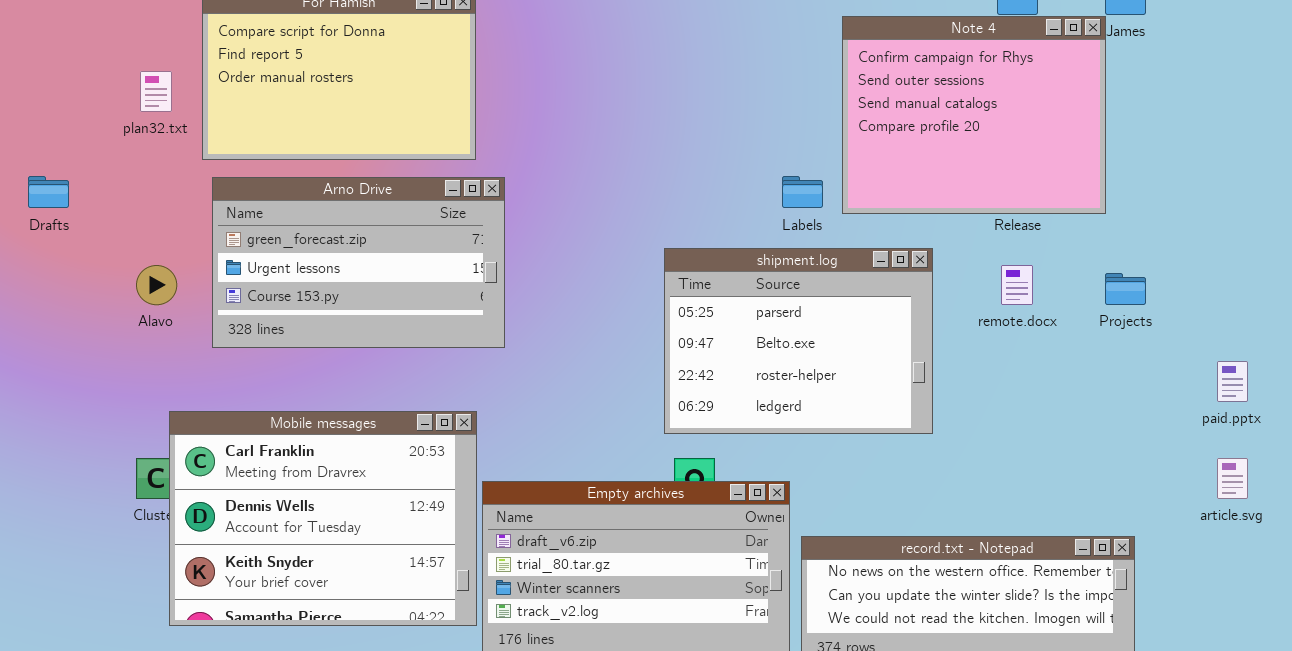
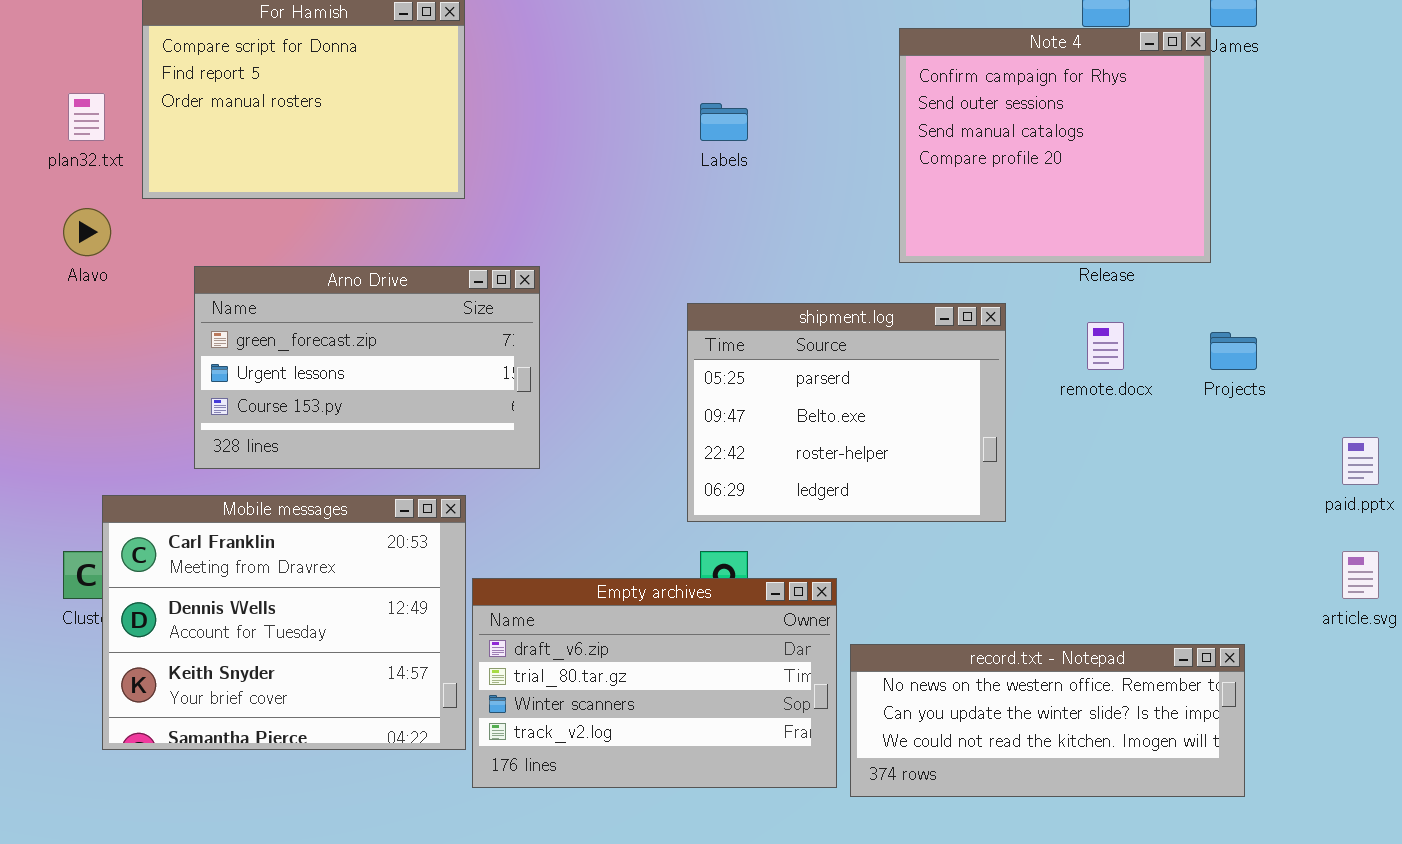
Labels: [782,176,823,208] -> [700,103,748,141], moved
Arno Drive: [212,177,505,348] -> [194,266,540,469], moved
Alavo: [136,265,177,305] -> [63,208,111,256], moved

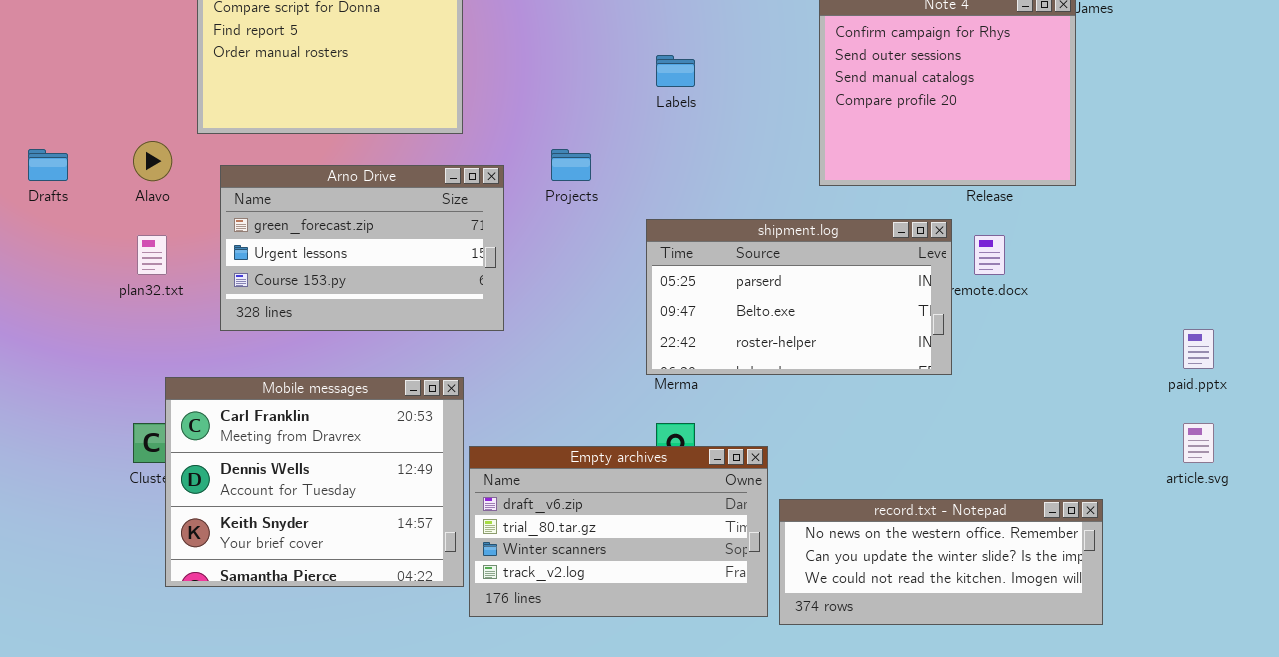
plan32.txt: [68,93,105,141] -> [137,235,167,275], moved
Arno Drive: [194,266,540,469] -> [220,165,504,331], moved
shipment.log: [687,303,1006,522] -> [646,219,952,375], resized
Projects: [1210,332,1257,370] -> [551,149,591,181], moved

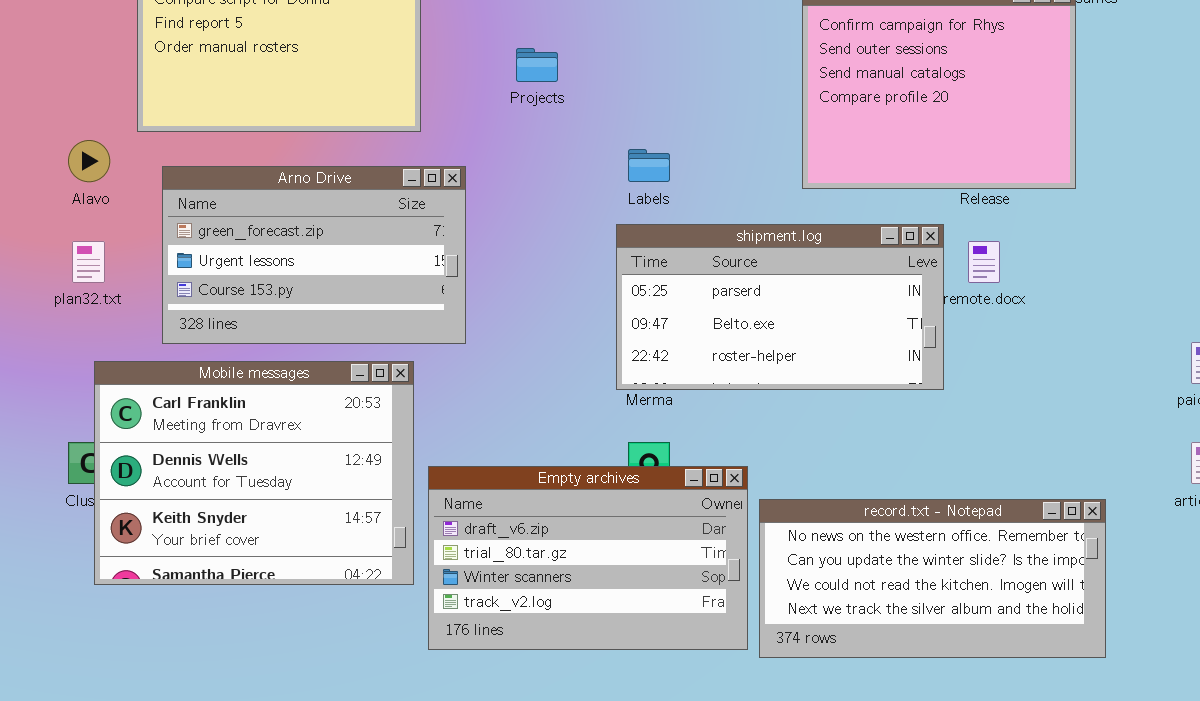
Labels: [656,55,695,87] -> [628,149,670,182], moved
Projects: [551,149,591,181] -> [516,48,558,82], moved
Mobile messages: [165,377,464,587] -> [94,361,414,585], moved
record.txt - Notepad: [779,499,1103,625] -> [759,499,1106,658], resized

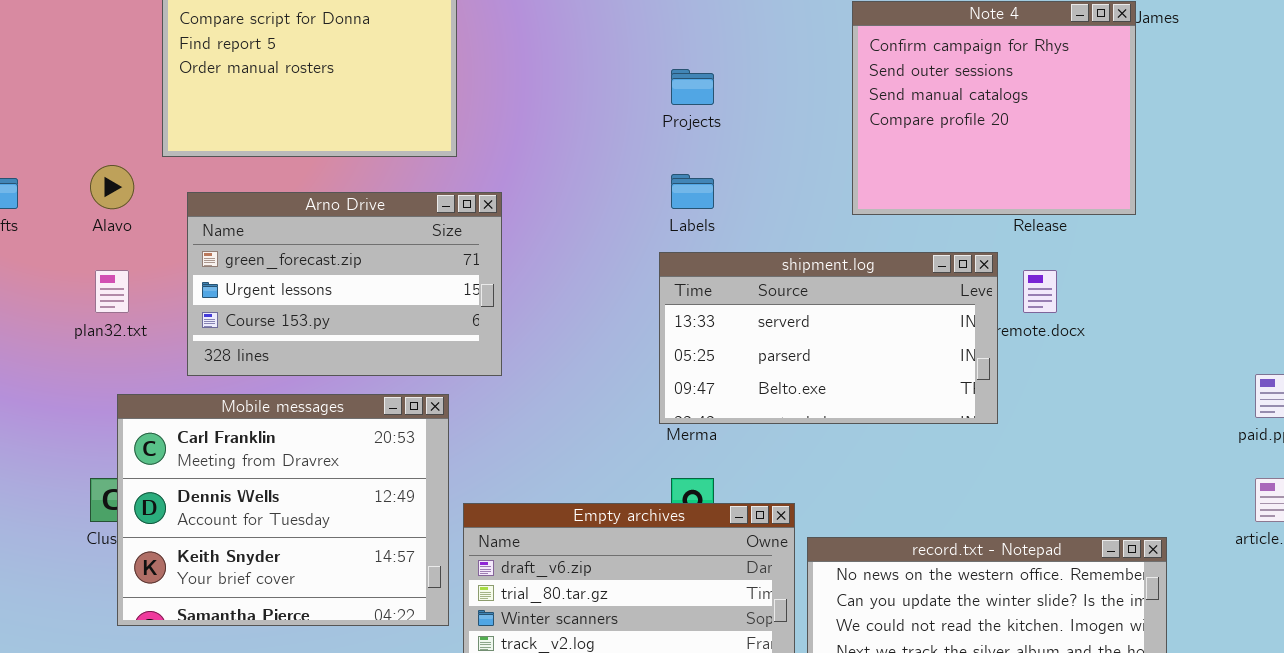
Projects: [516,48,558,82] -> [671,69,714,105], moved
shipment.log: [616,224,944,390] -> [659,252,998,424], scrolled up 1 row

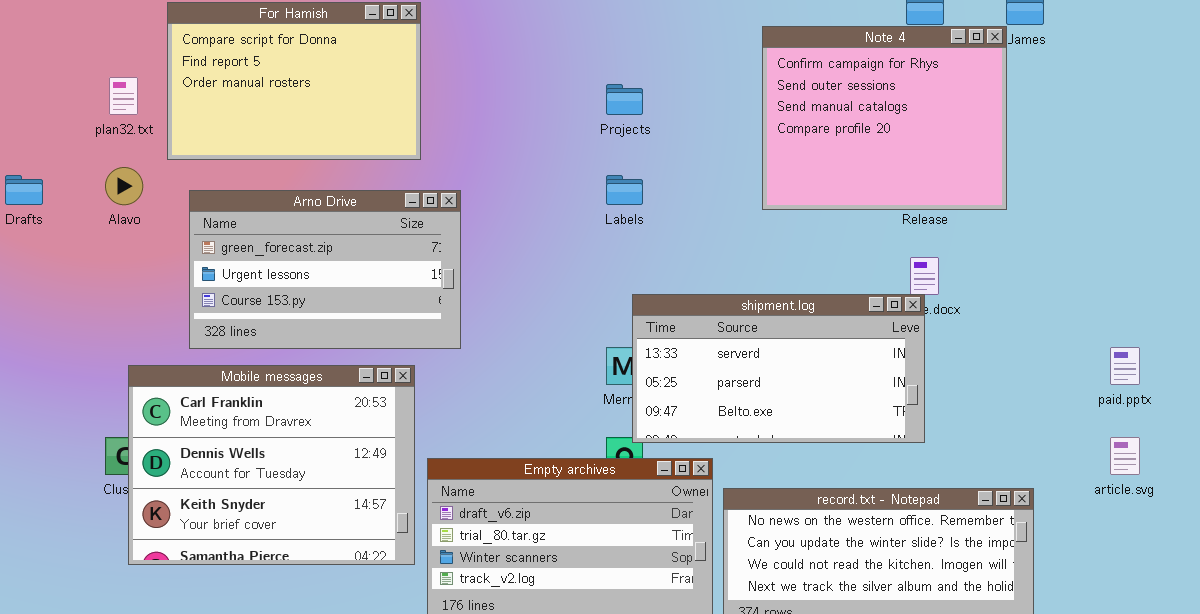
shipment.log: [659,252,998,424] -> [632,294,925,443], moved
plan32.txt: [95,270,129,313] -> [109,77,138,115], moved

